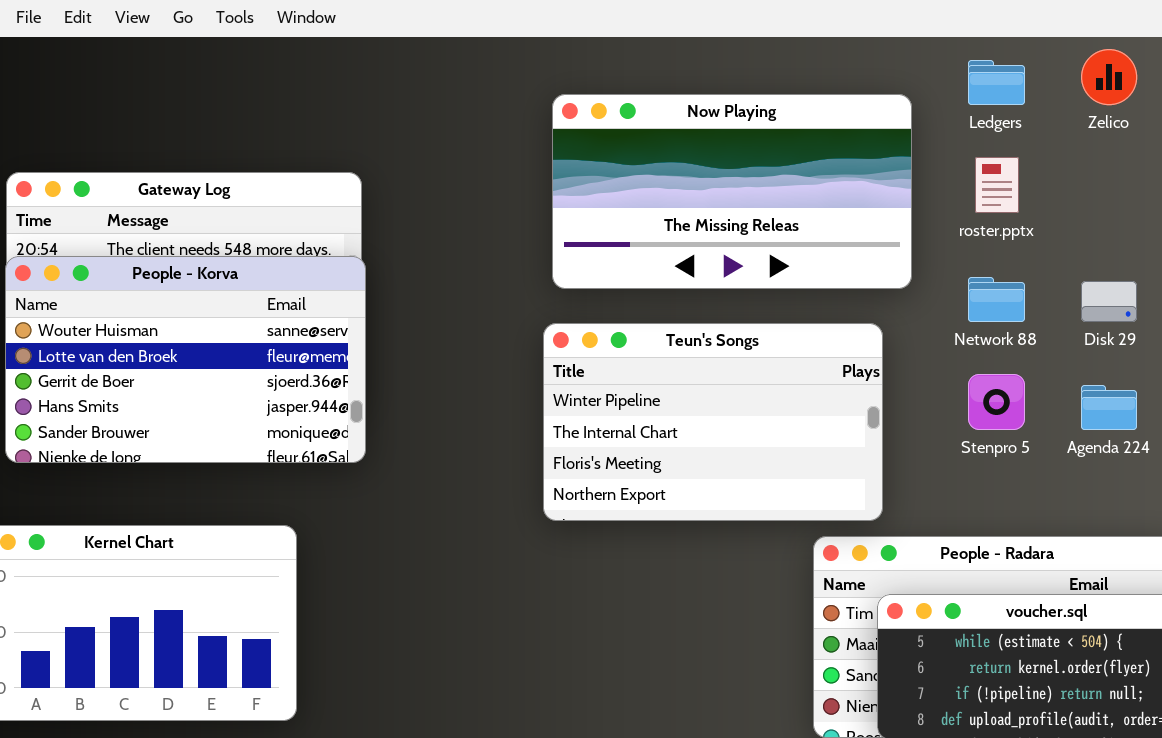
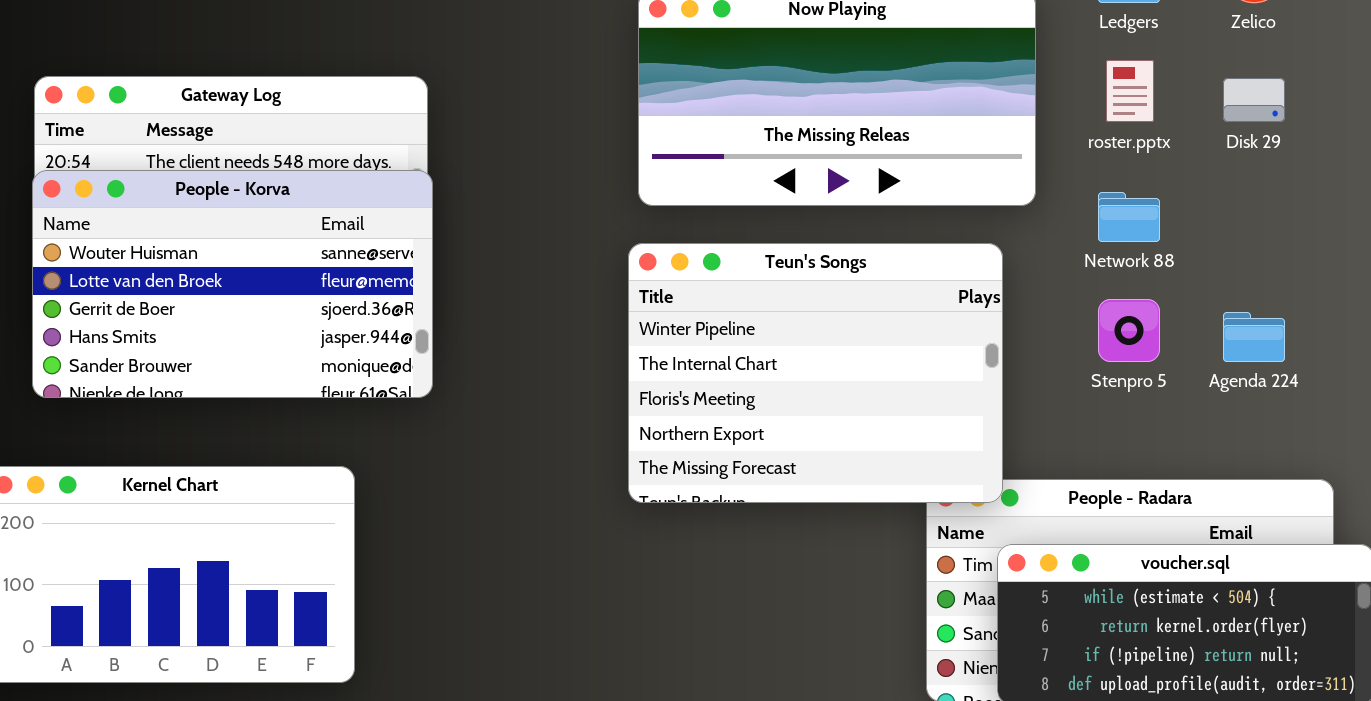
Disk 29: [1081,281,1137,322] -> [1223,78,1285,122], moved
Teun's Songs: [543,323,883,521] -> [628,243,1003,503], resized

